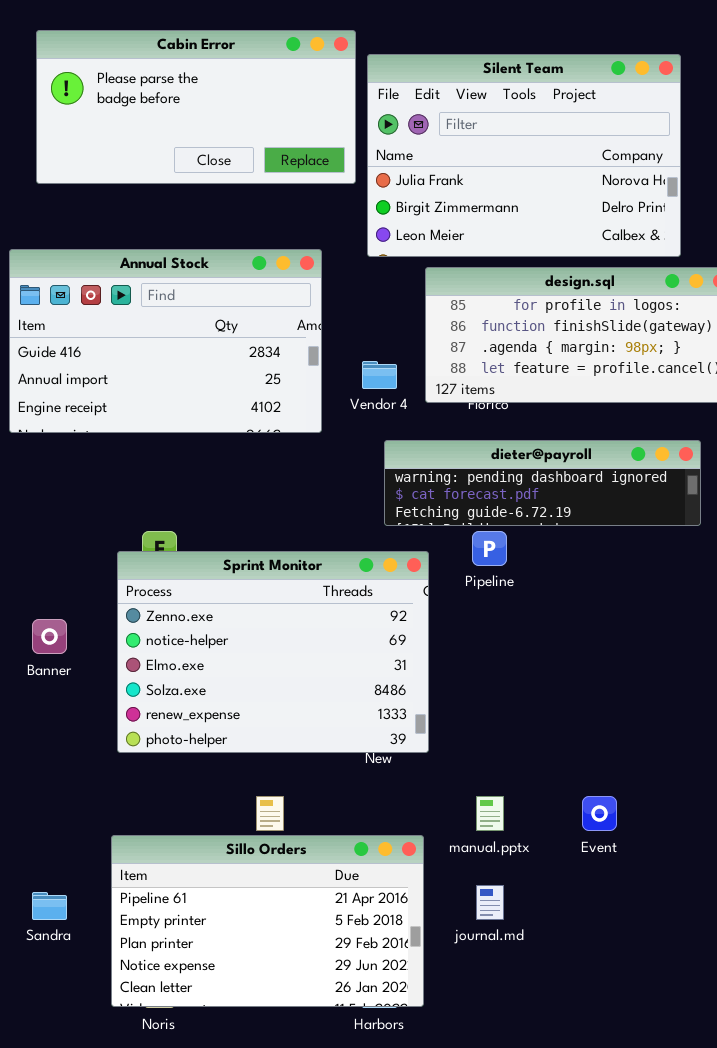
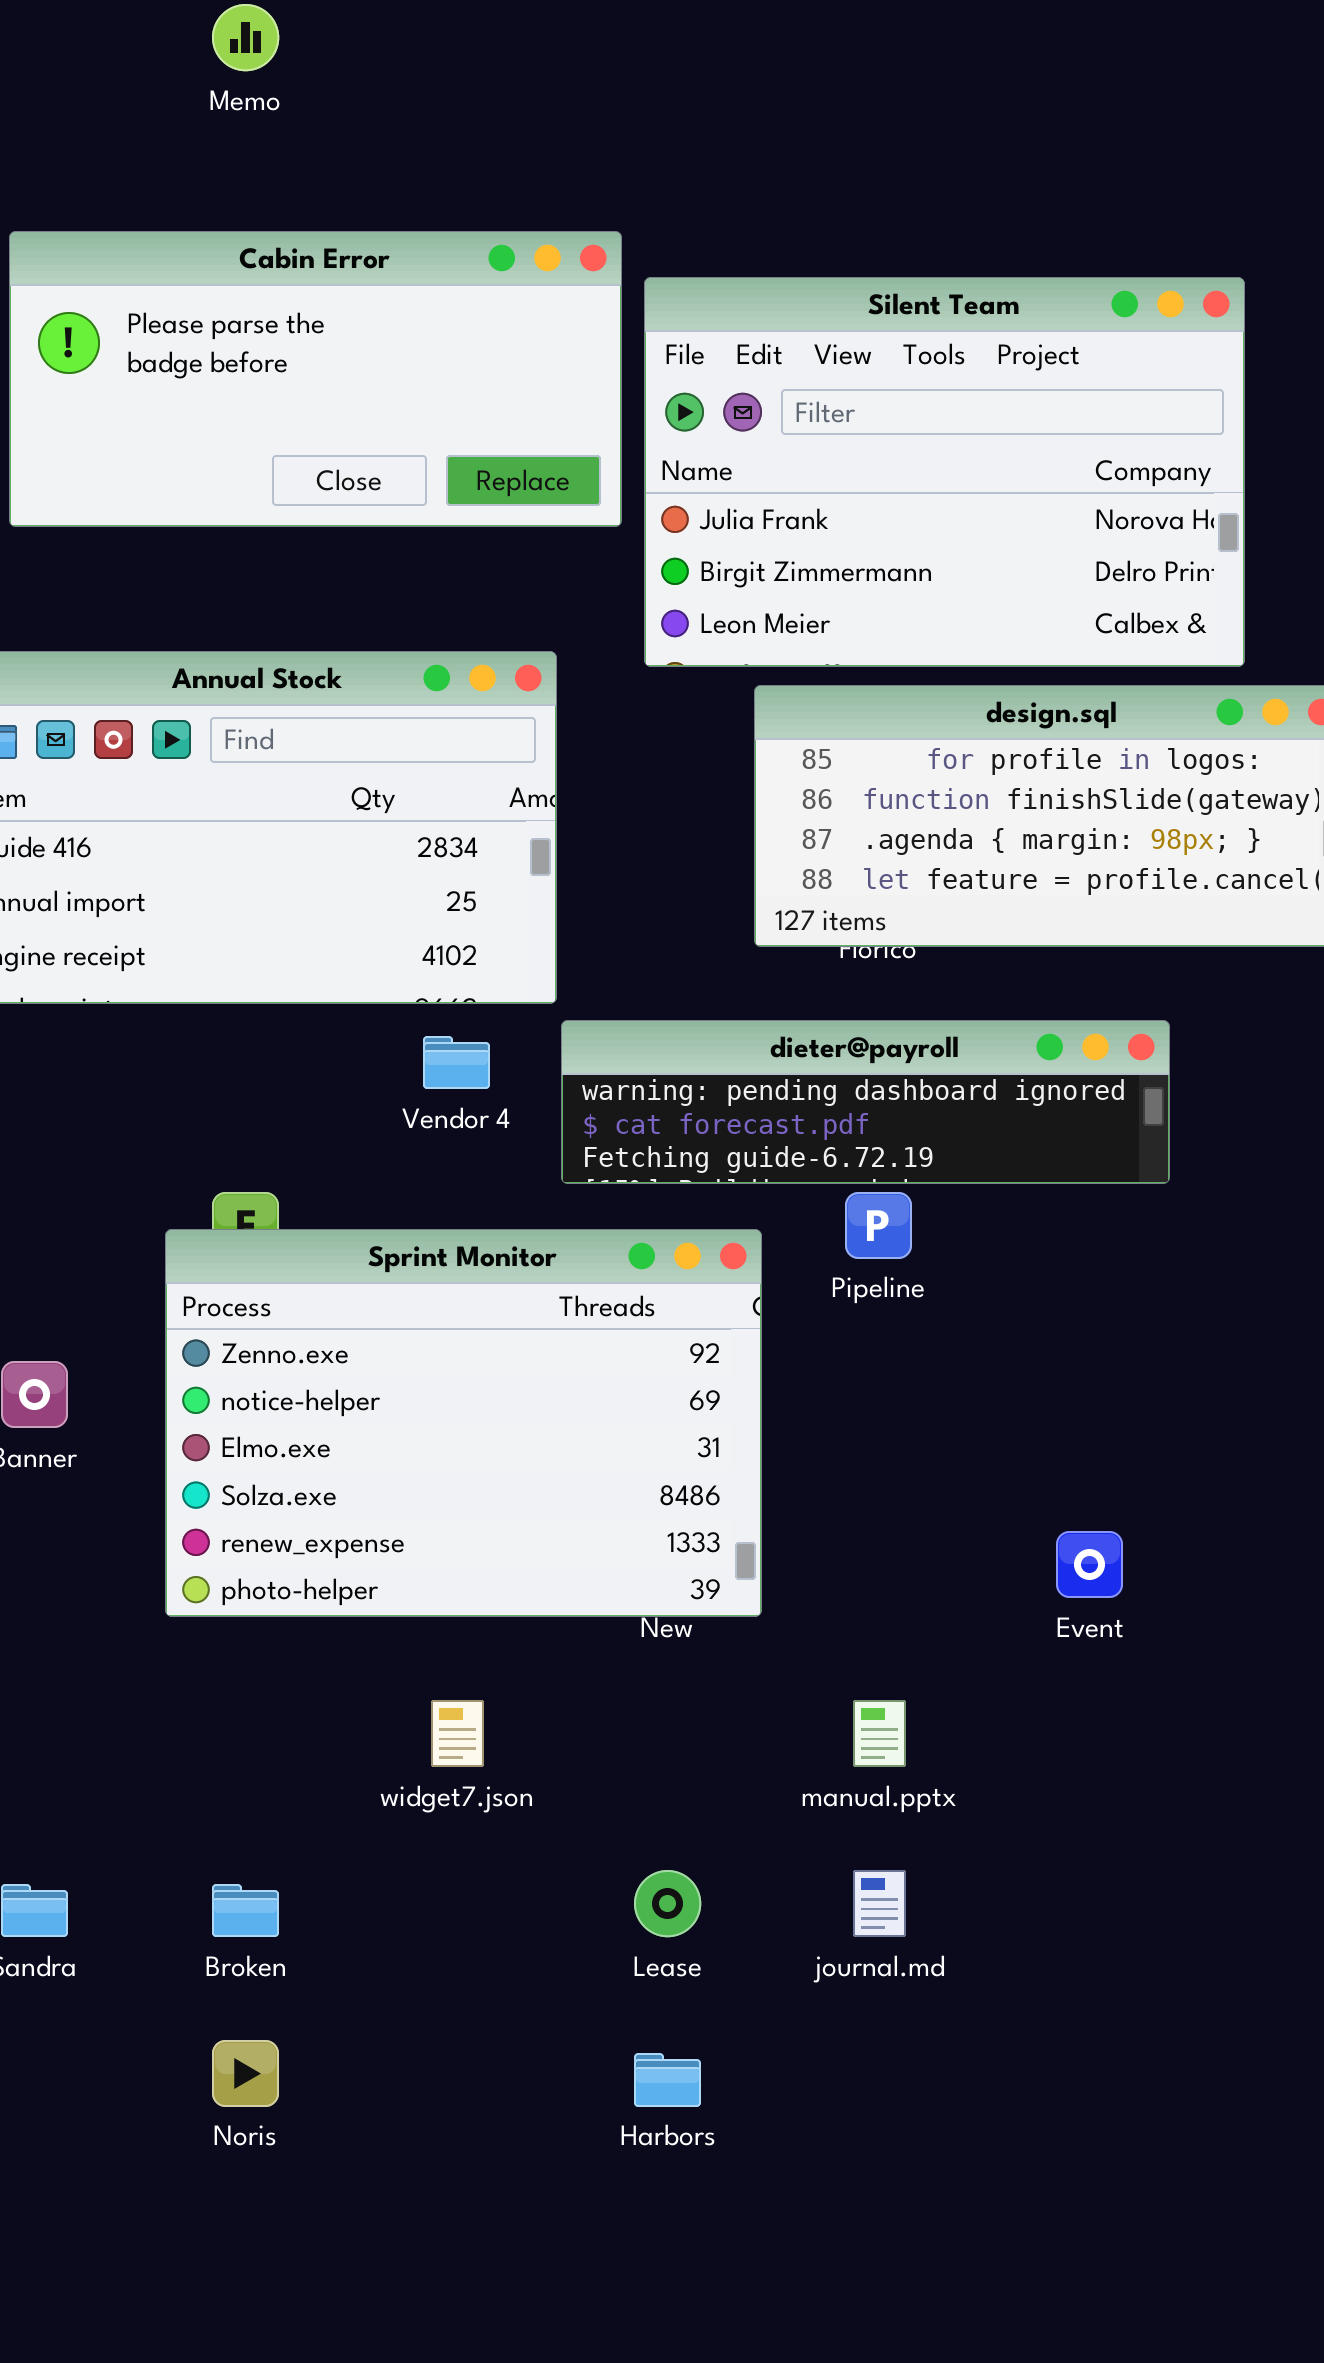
Vendor 4: [362,361,397,389] -> [423,1036,490,1089], moved
dieter@payroll: [384,440,701,526] -> [561,1020,1170,1184], moved
Event: [582,796,617,831] -> [1056,1531,1123,1598], moved
Sillo Orders: [111,835,424,1007] -> none, closed

